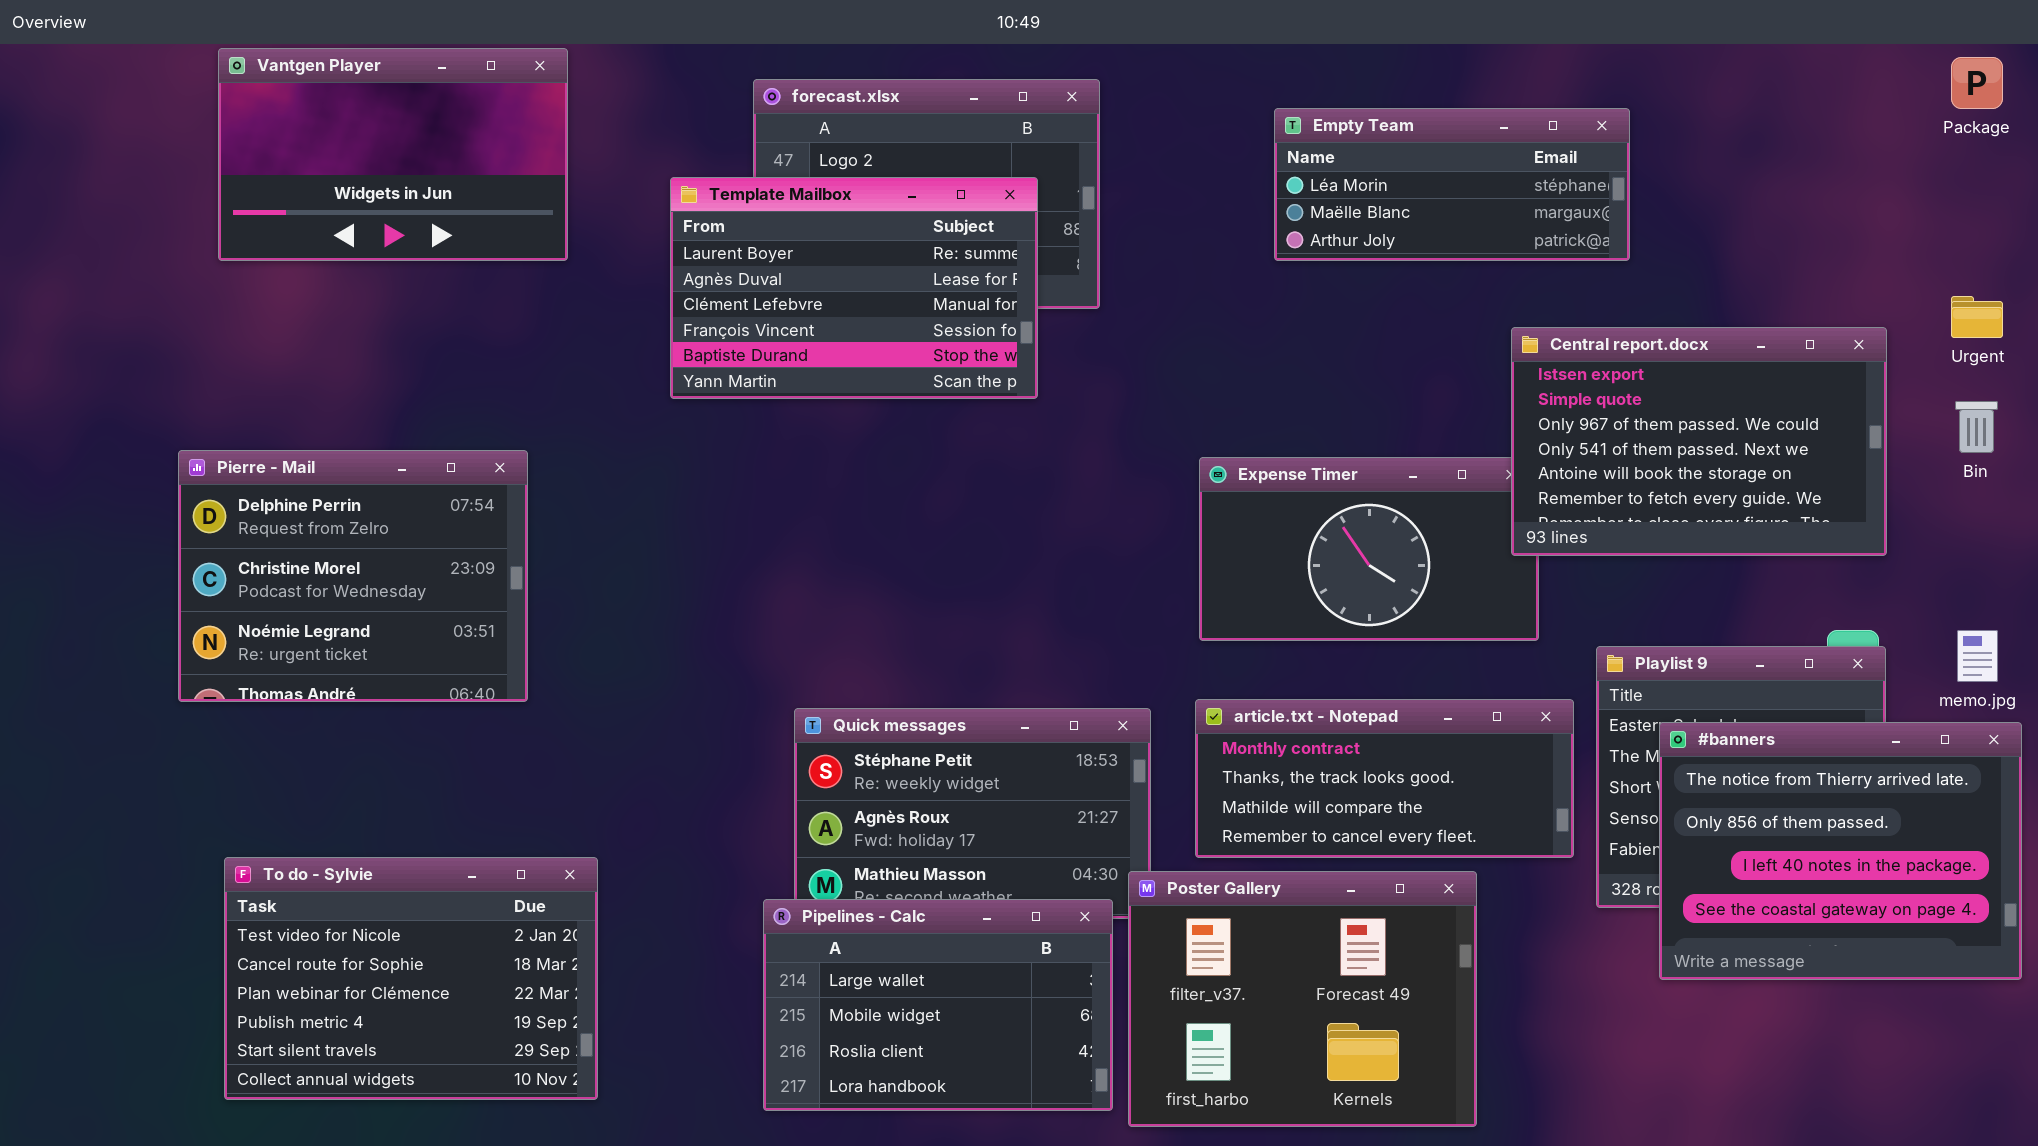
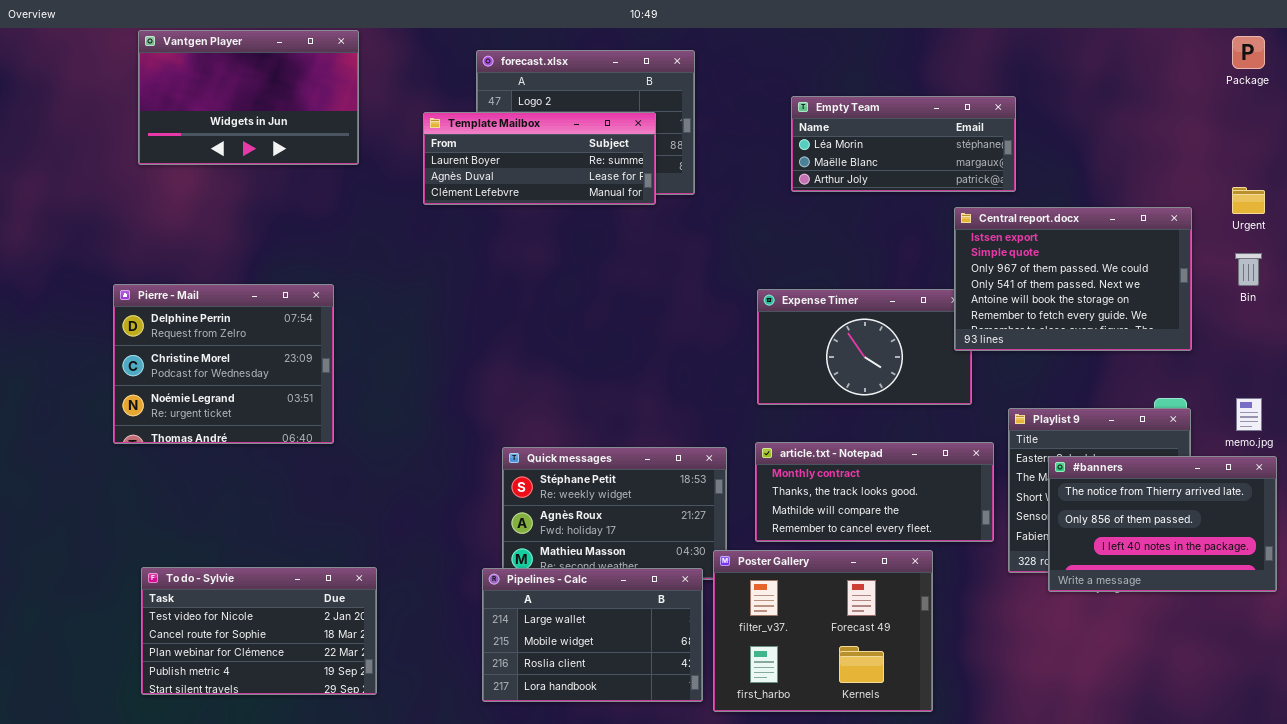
Empty Team: [1274,108,1630,261] -> [791,96,1016,192], moved
Template Mailbox: [670,177,1038,399] -> [423,112,656,205], resized
#banners: [1659,722,2022,980] -> [1048,456,1277,592], resized
To do - Sylvie: [224,857,598,1100] -> [141,567,377,695], resized

